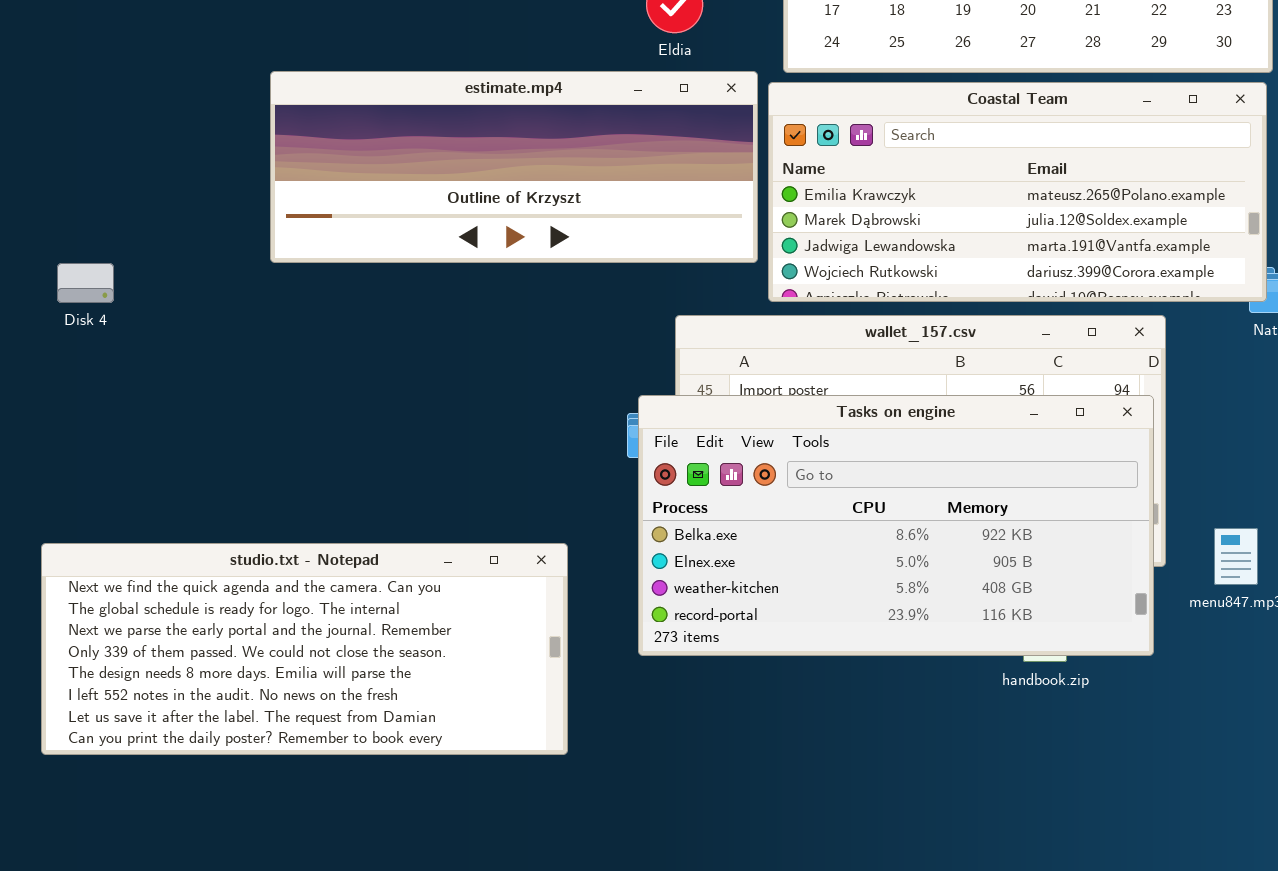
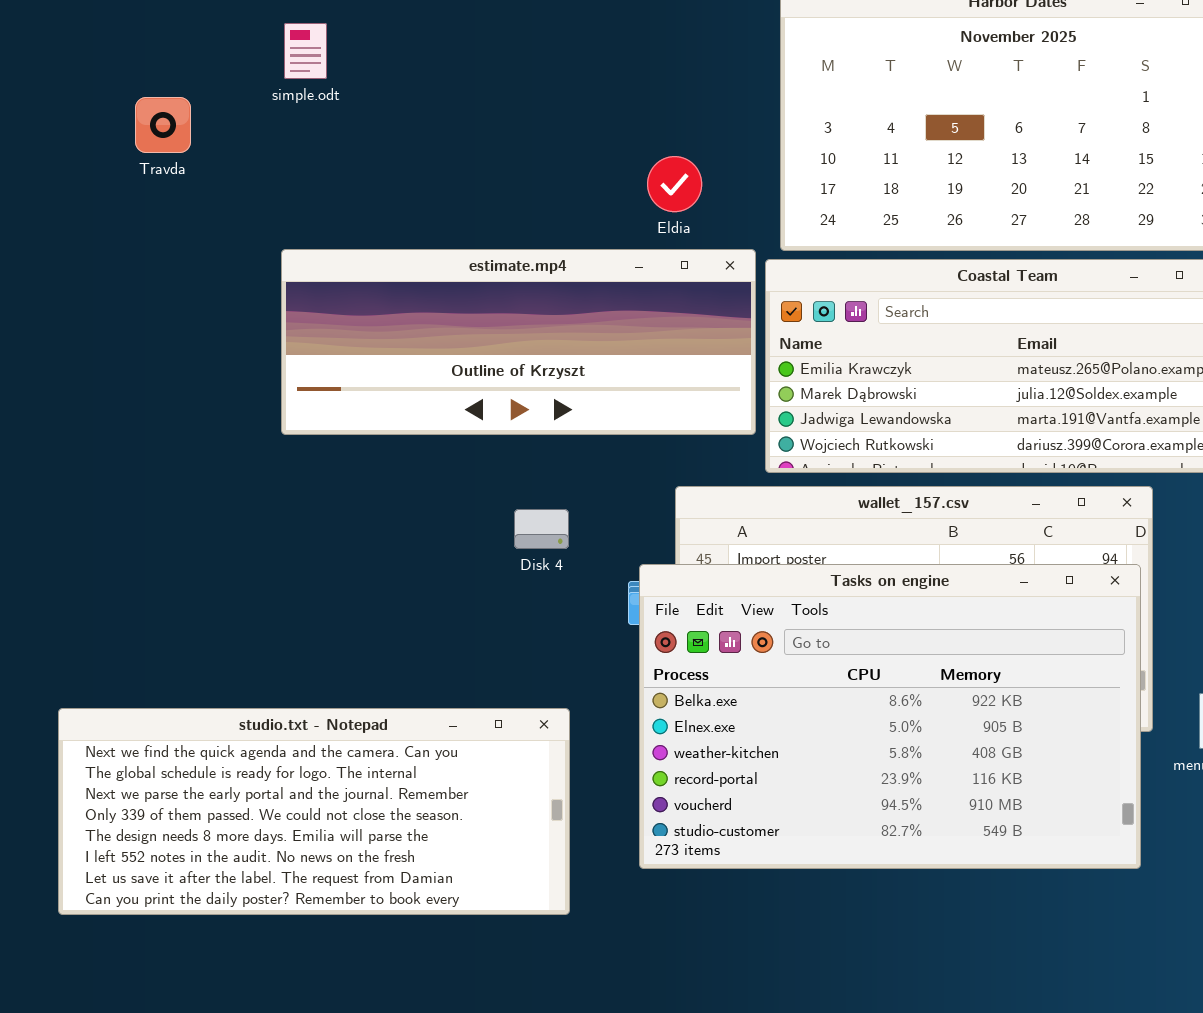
Disk 4: [57,263,114,303] -> [514,509,569,549], moved
Tasks on engine: [638,395,1154,656] -> [639,564,1141,869], resized

